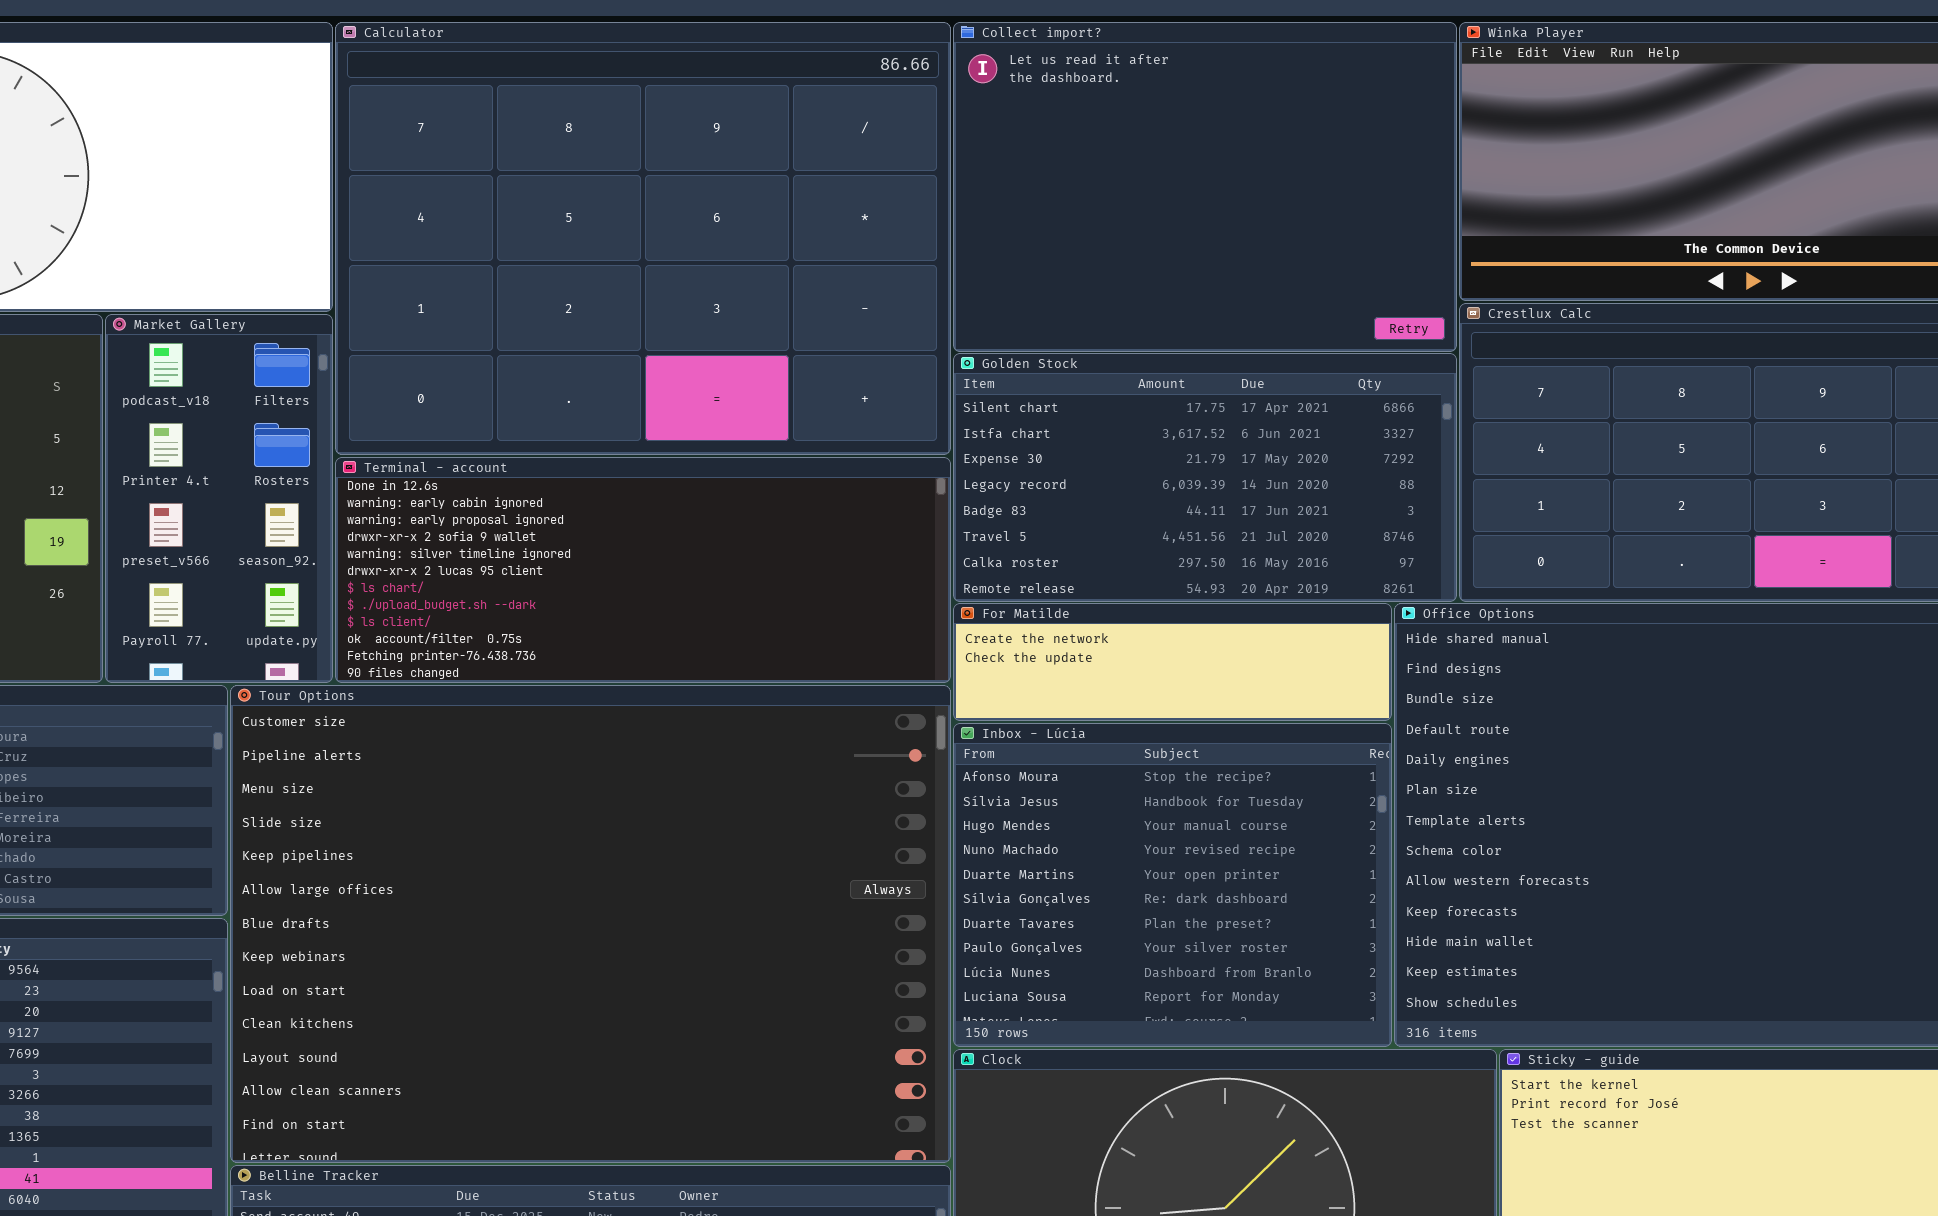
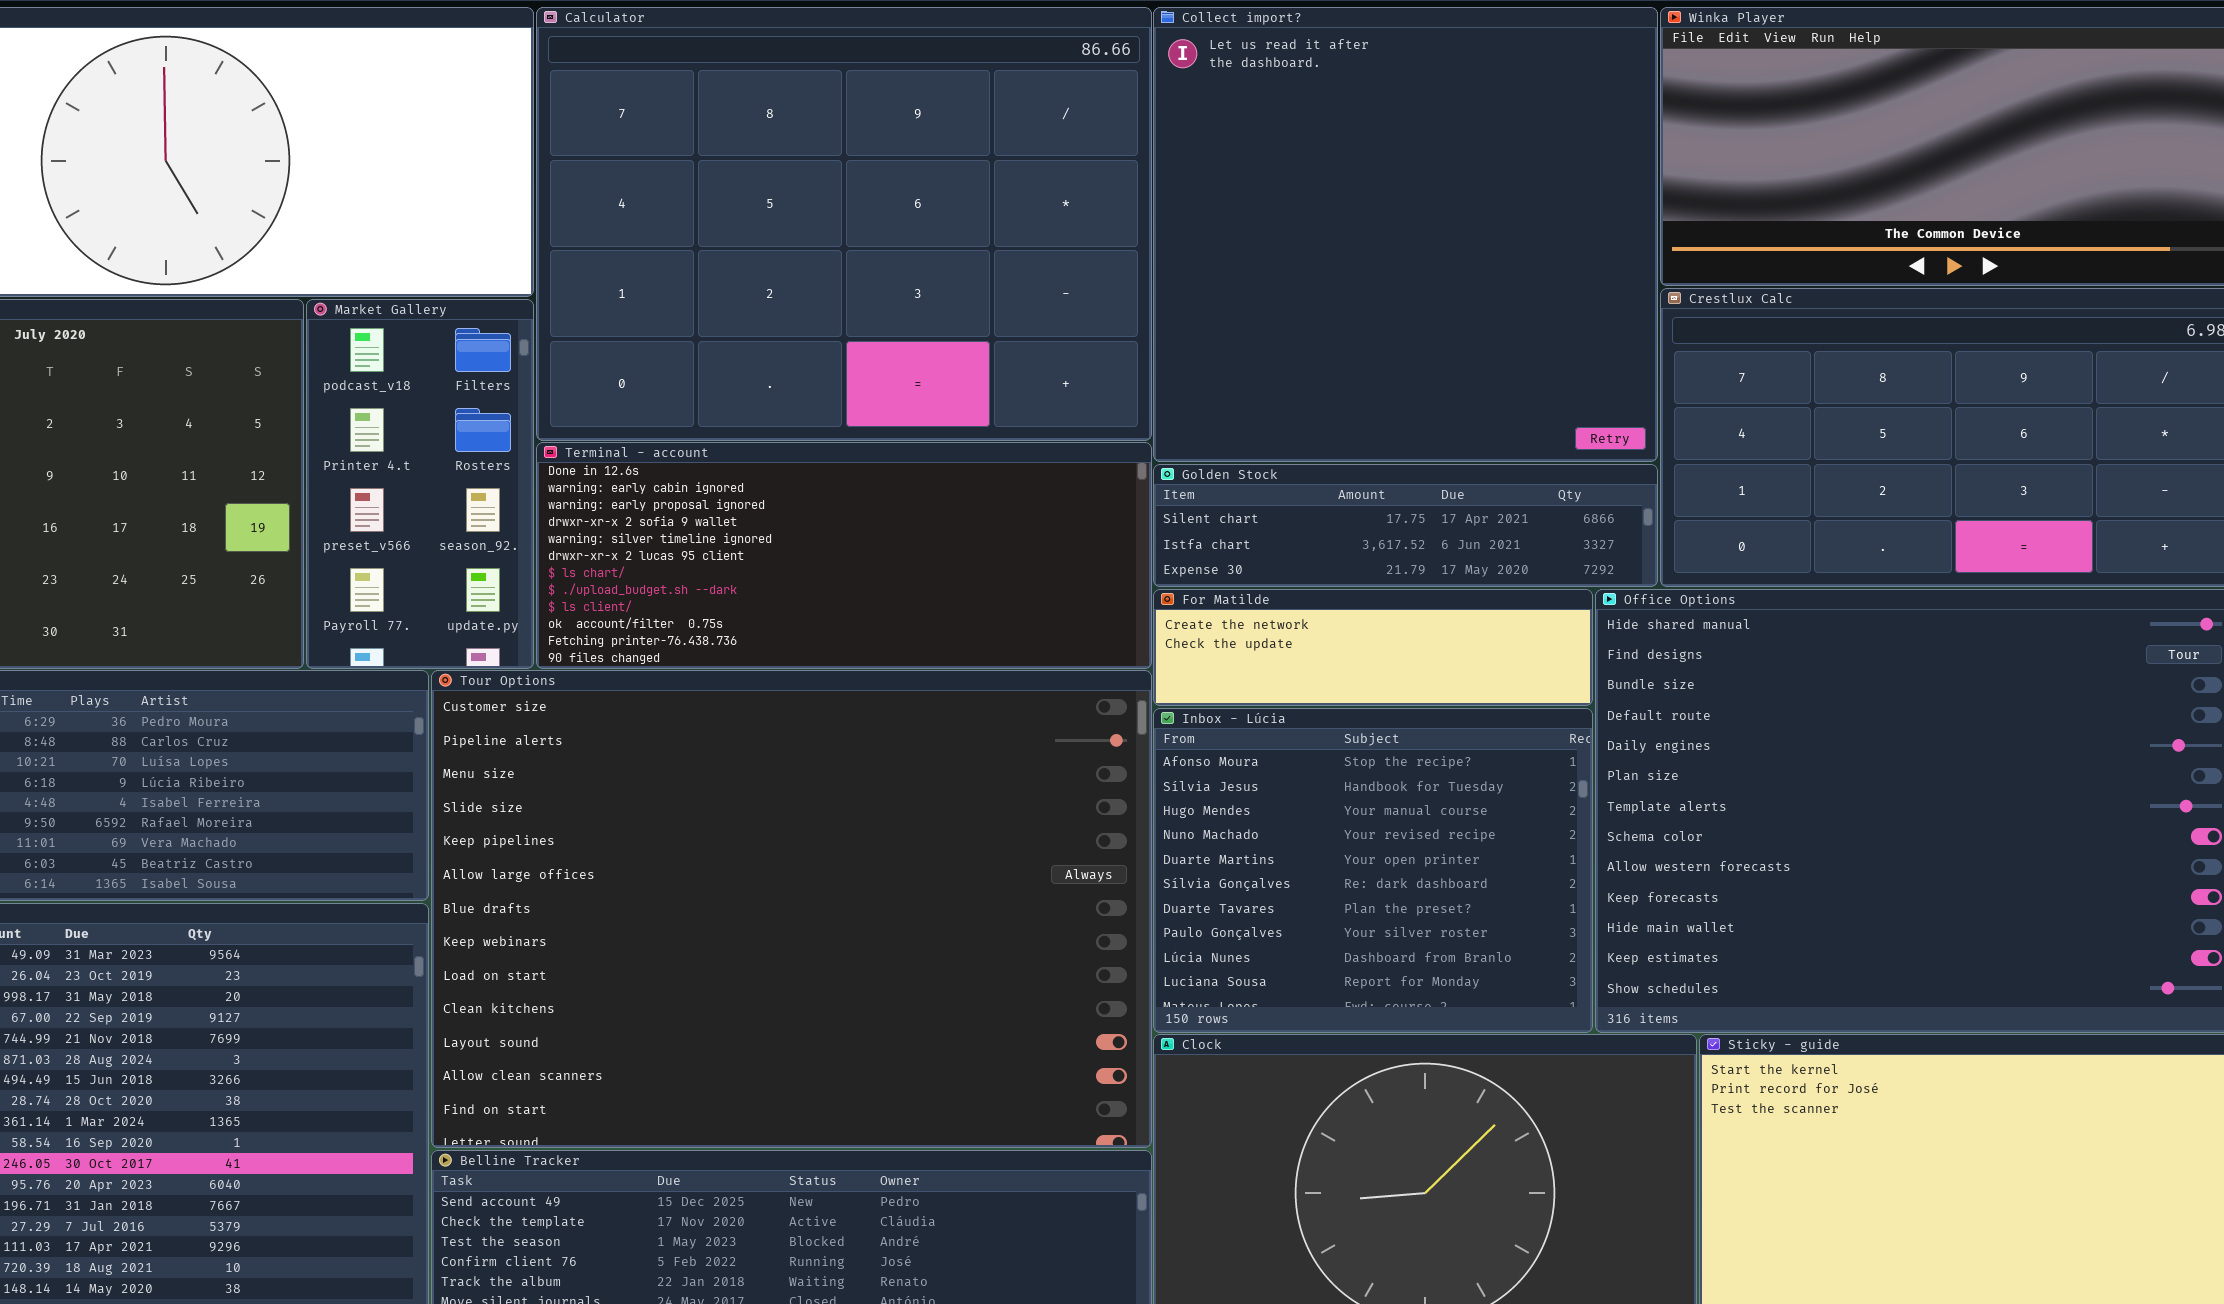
Collect import?: [953,22,1457,352] -> [1153,7,1658,462], resized
Golden Stock: [953,353,1457,602] -> [1153,464,1658,587], resized

